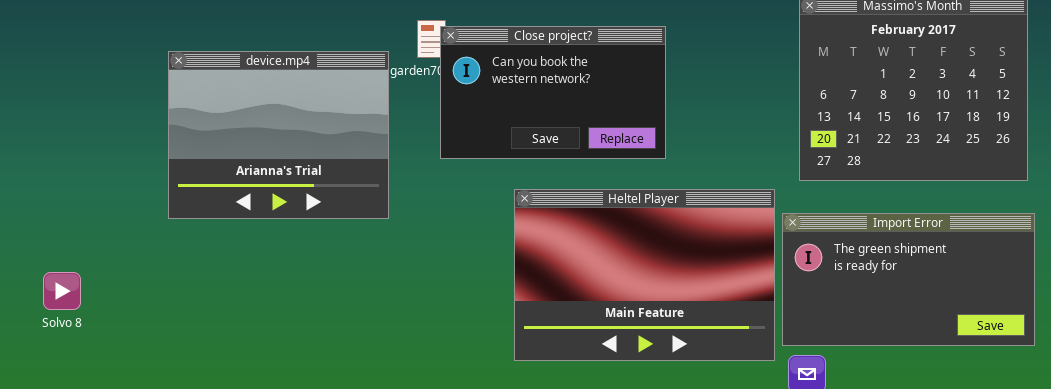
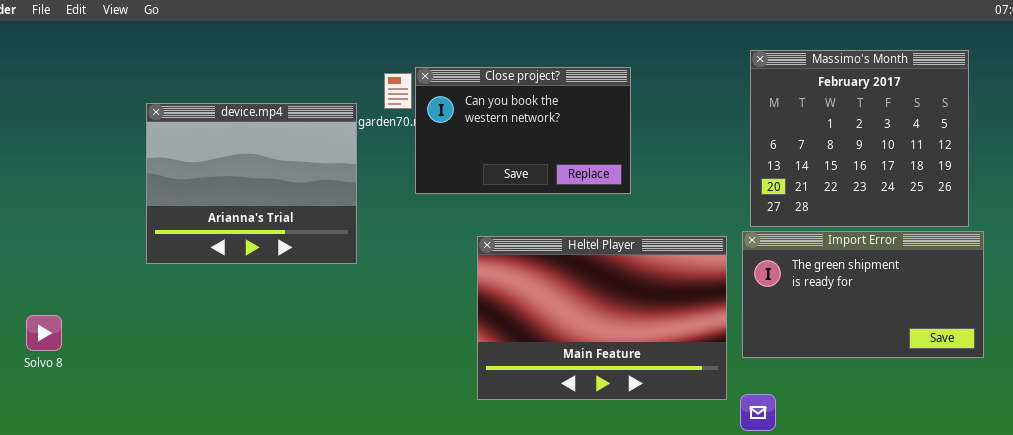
Close project?: [440,26,666,159] -> [415,67,631,194], moved
Import Error: [782,213,1035,346] -> [742,231,984,358], moved

